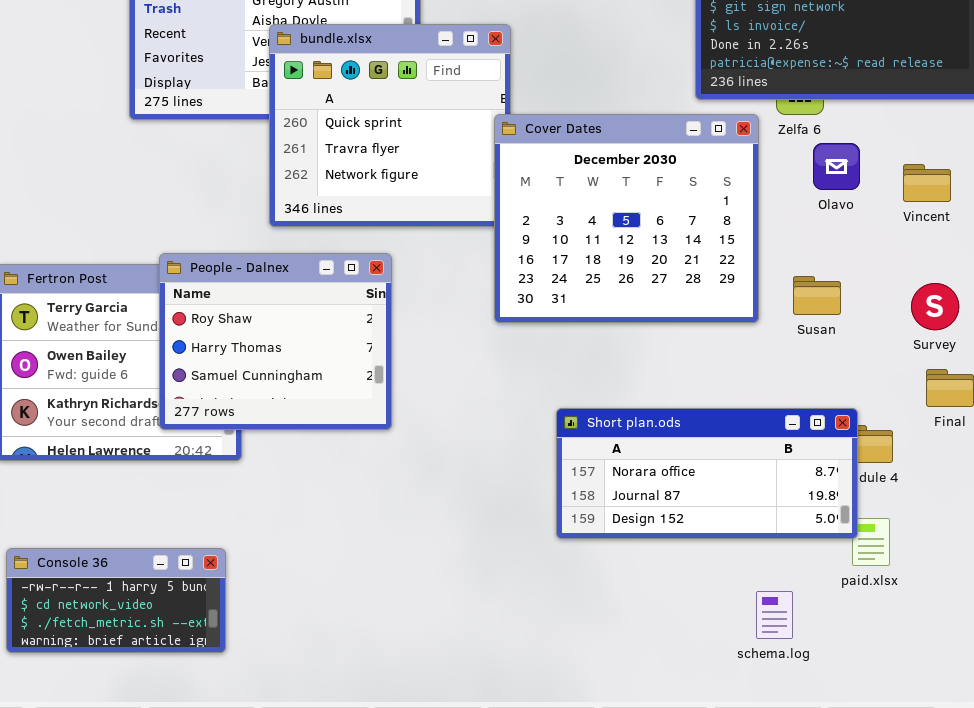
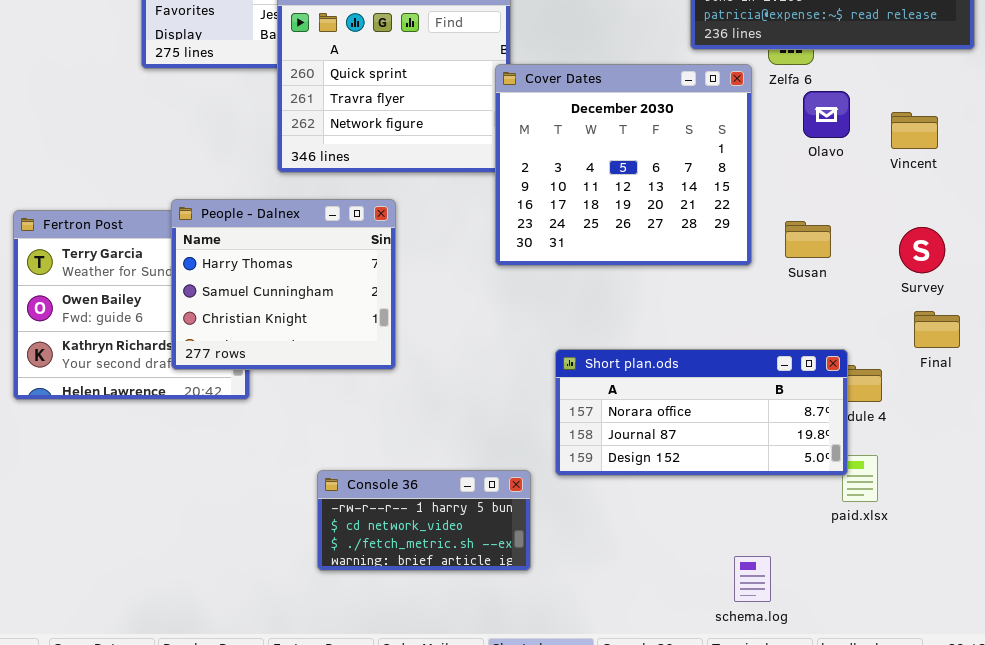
People - Dalnex: [159,253,392,430] -> [171,199,396,370], scrolled down 1 row
Console 36: [6,548,226,653] -> [317,470,531,571], moved
schema.log: [756,591,793,639] -> [734,556,771,602], moved

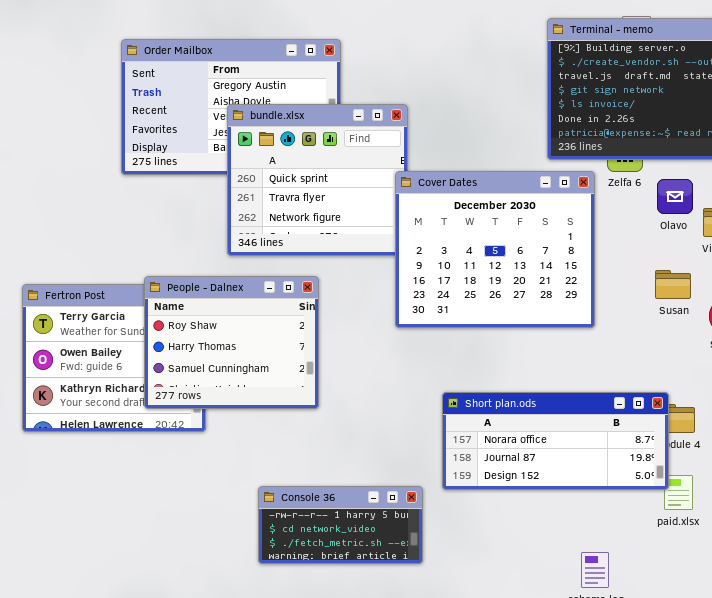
Olavo: [803,91,850,138] -> [657,179,693,214], moved
People - Dalnex: [171,199,396,370] -> [144,276,319,409], scrolled up 1 row
Susan: [785,221,831,258] -> [655,270,691,299], moved

